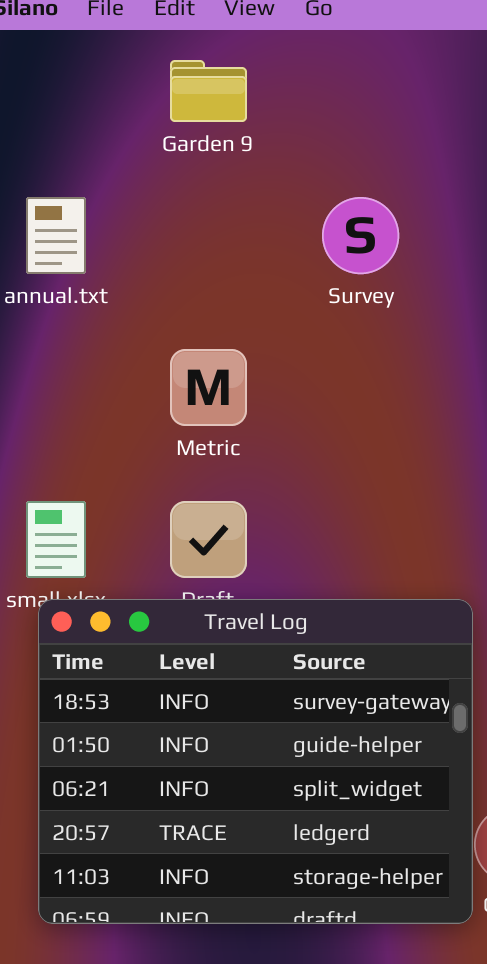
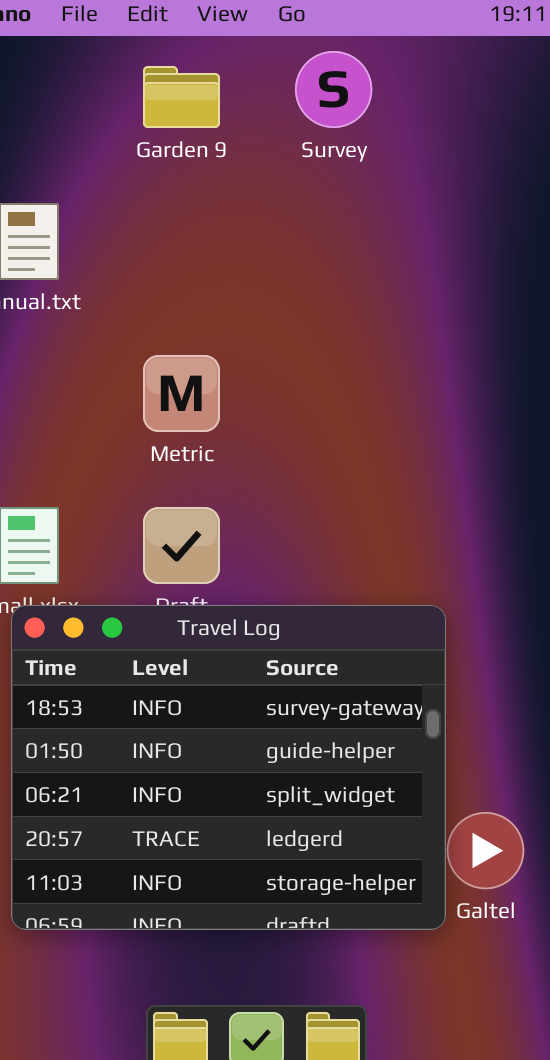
Survey: [322,197,399,274] -> [295,51,372,128], moved

